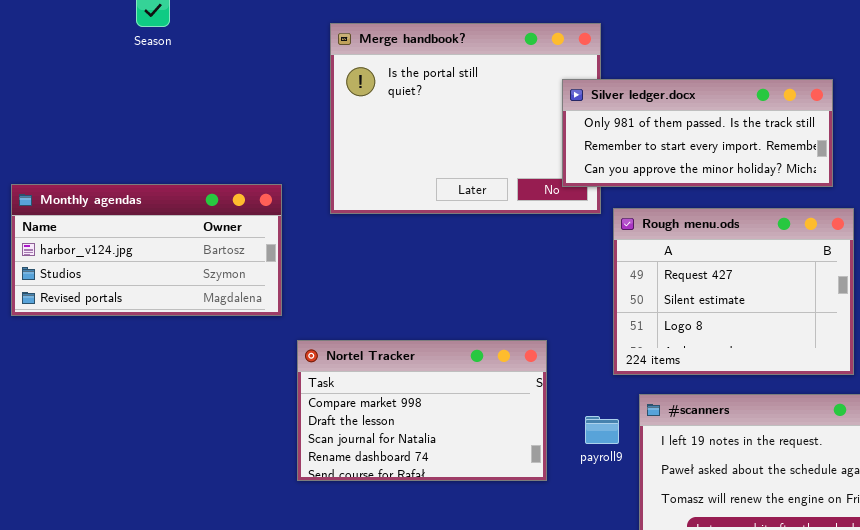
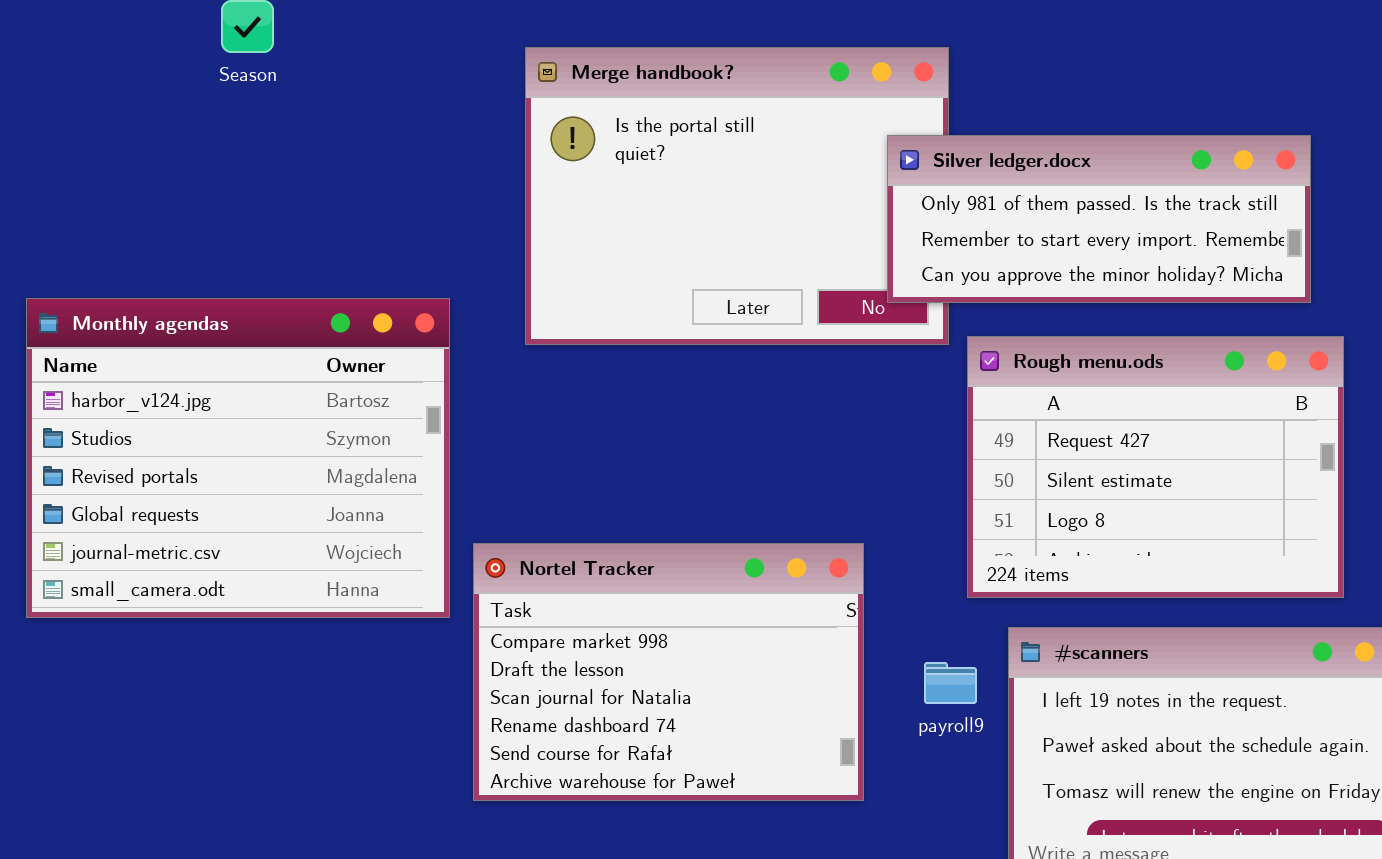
Monthly agendas: [11,184,282,316] -> [26,298,450,618], resized
Nortel Tracker: [297,340,547,481] -> [473,543,864,801], resized

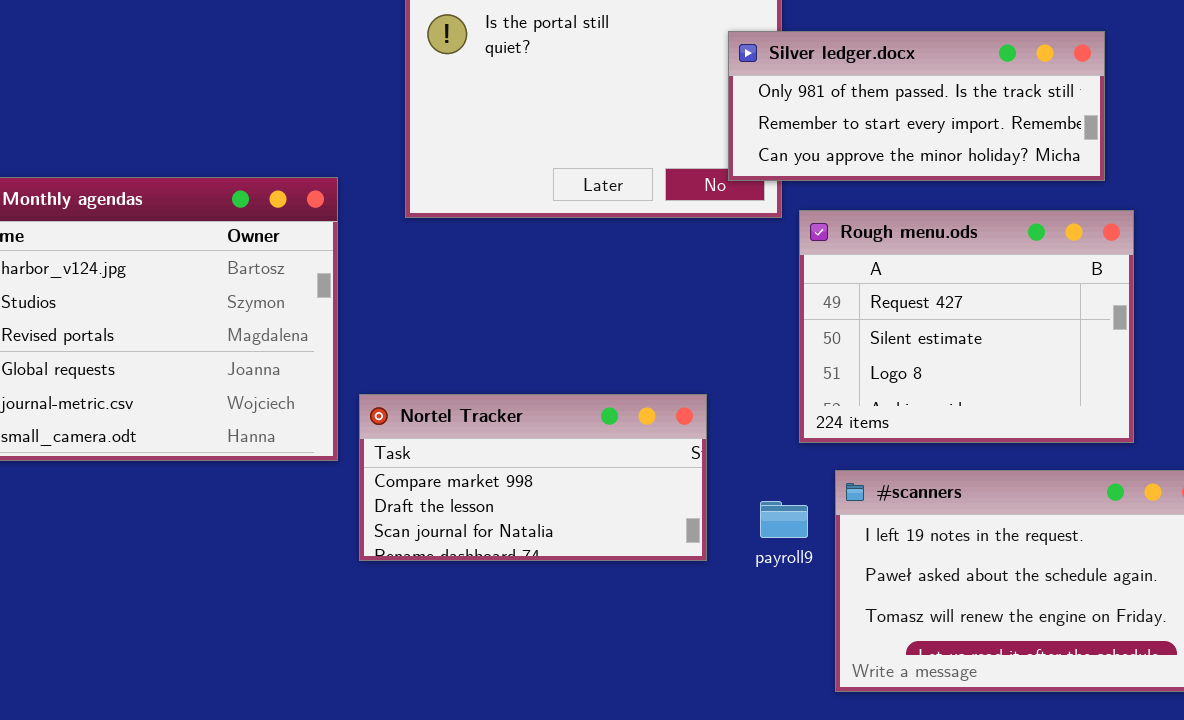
Nortel Tracker: [473,543,864,801] -> [359,394,707,561], resized

